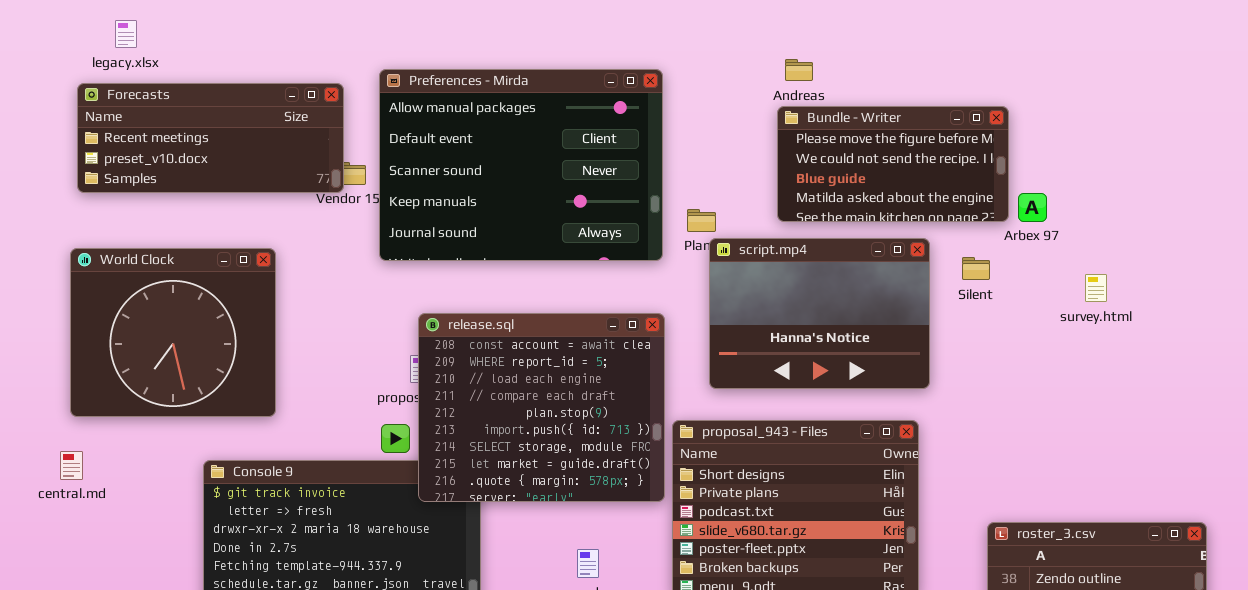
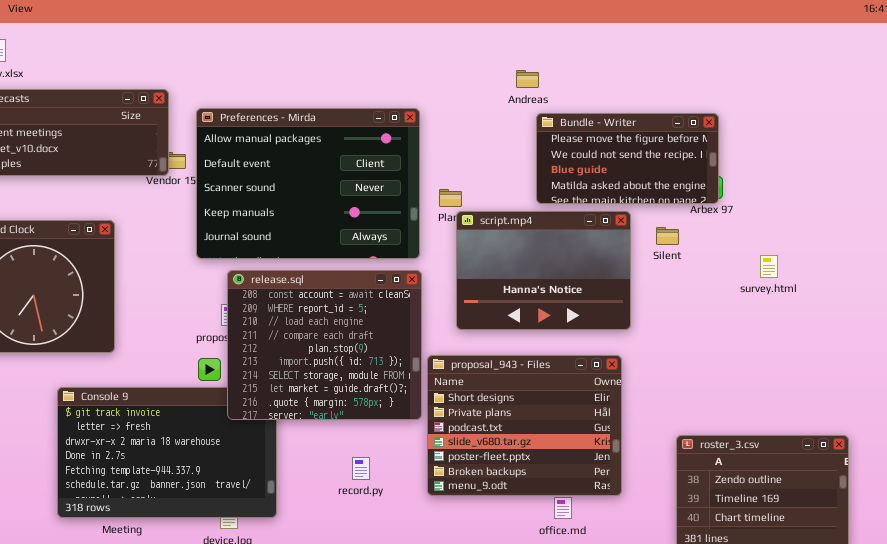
Preferences - Mirda: [379,69,663,261] -> [196,108,420,259], moved
Bundle - Writer: [777,106,1009,222] -> [536,113,719,204], moved
survey.html: [1085,274,1107,302] -> [760,255,778,278], moved

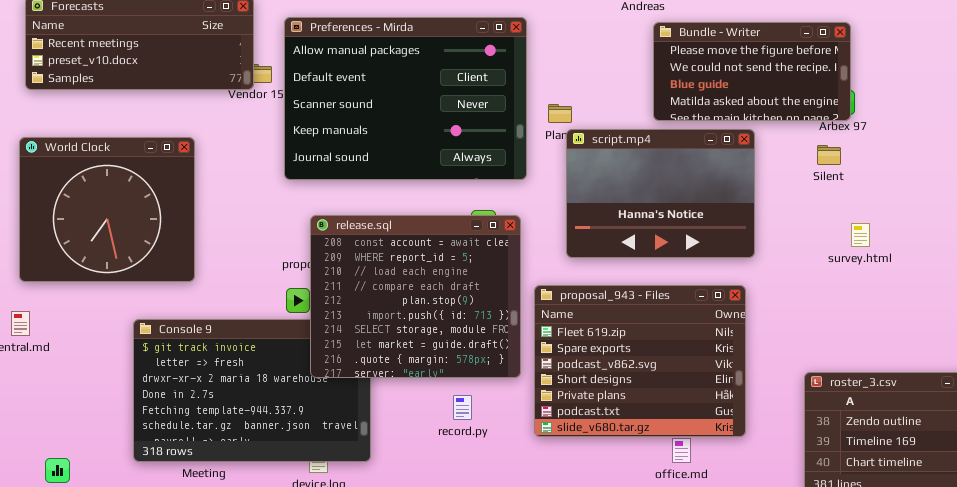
Silent: [656,227,679,245] -> [817,145,841,165], moved
survey.html: [760,255,778,278] -> [851,223,870,247], moved
release.sql: [227,270,422,420] -> [310,215,521,378], moved
proposal_943 - Files: [427,355,622,496] -> [534,285,746,437], scrolled up 3 rows

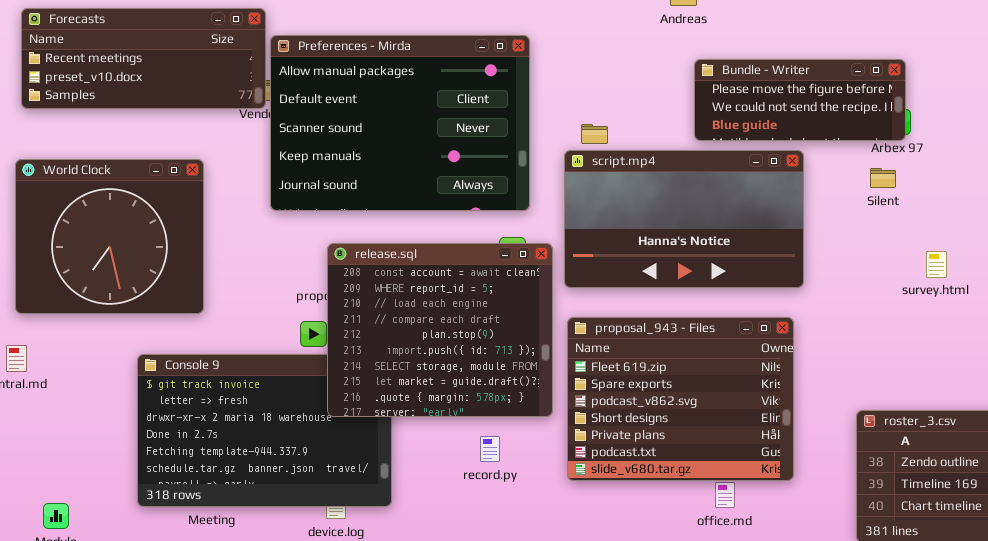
Preferences - Mirda: [284,17,527,180] -> [270,35,530,211], moved
Bundle - Writer: [653,22,851,121] -> [694,59,906,141], resized
script.mp4: [566,129,755,258] -> [564,150,804,288], resized
survey.html: [851,223,870,247] -> [926,251,947,278], moved

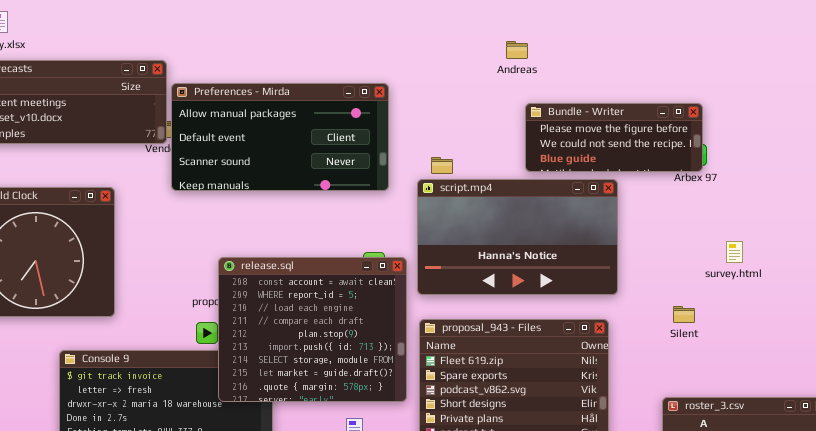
Preferences - Mirda: [270,35,530,211] -> [171,83,389,191], resized
Silent: [870,168,896,188] -> [673,306,695,323], moved
survey.html: [926,251,947,278] -> [726,241,743,263], moved

